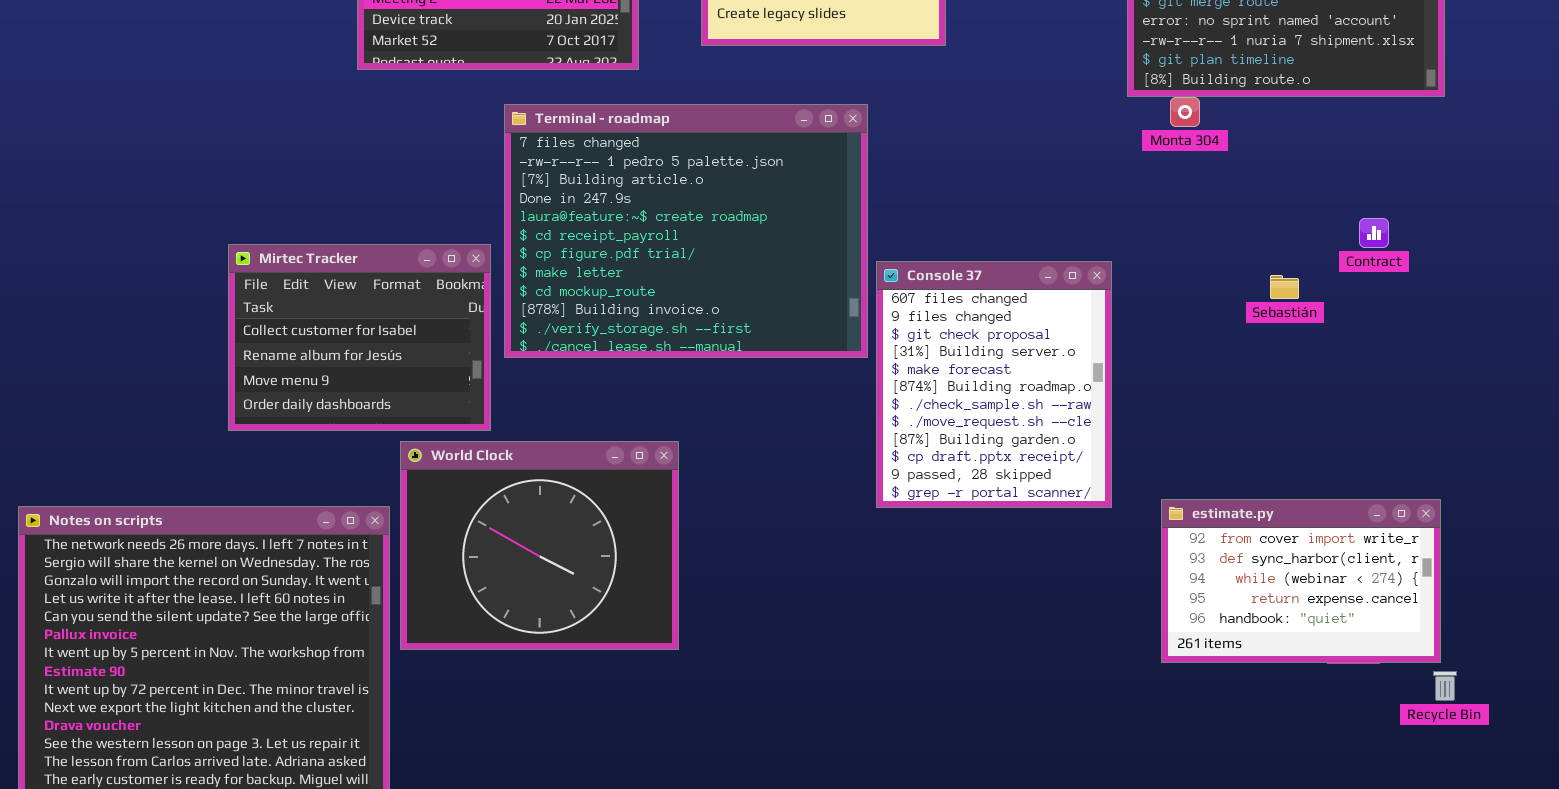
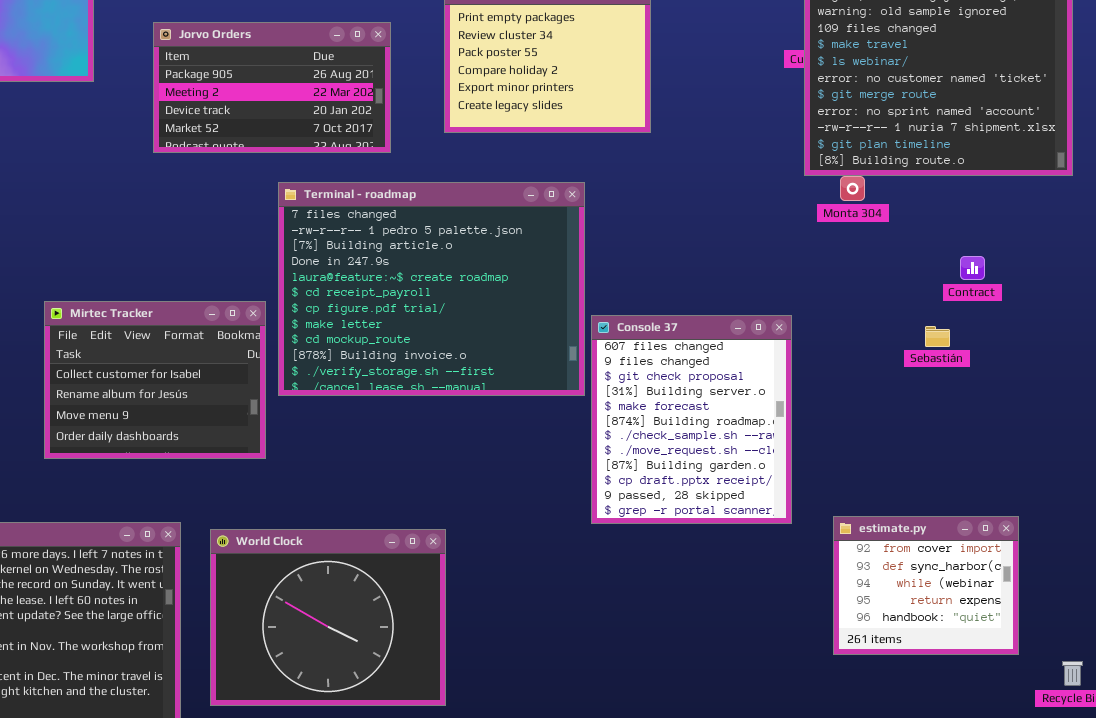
Contract: [1359,218,1389,248] -> [960,256,985,280], moved
World Clock: [400,441,679,650] -> [210,529,446,706], moved
estimate.py: [1161,499,1441,663] -> [833,516,1019,655], resized

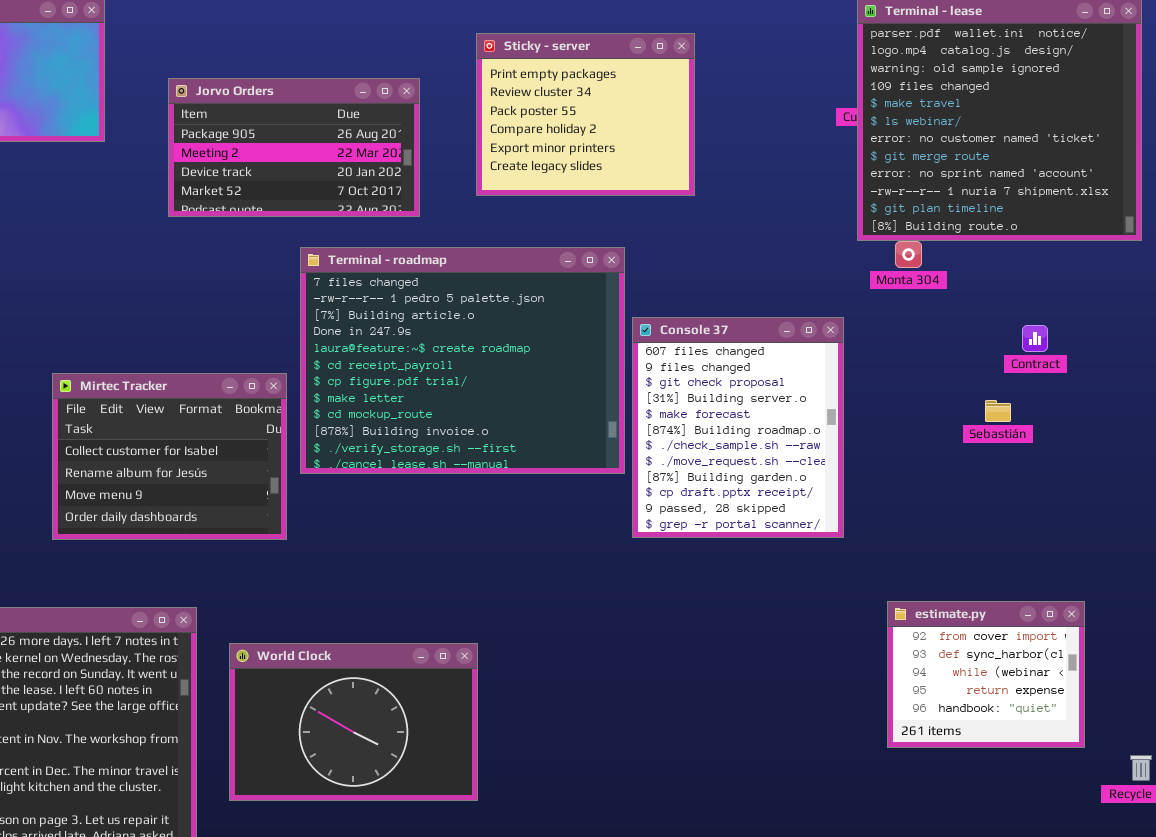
Console 37: [591,315,792,524] -> [632,317,844,538], moved
World Clock: [210,529,446,706] -> [229,643,478,801], resized

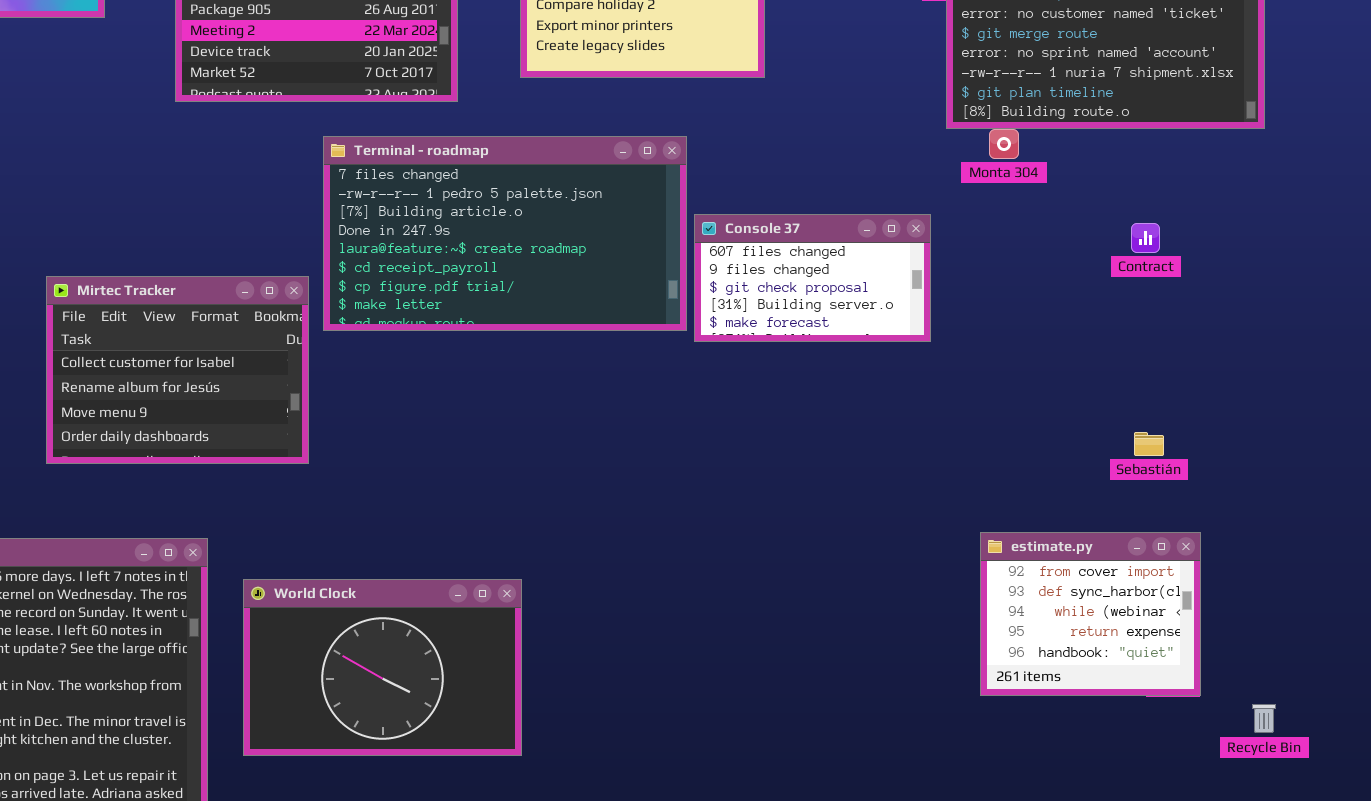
Terminal - roadmap: [300,247,625,474] -> [323,136,687,331], resized
Console 37: [632,317,844,538] -> [694,214,931,342], resized
Sebastián: [985,400,1011,422] -> [1134,432,1164,456], moved

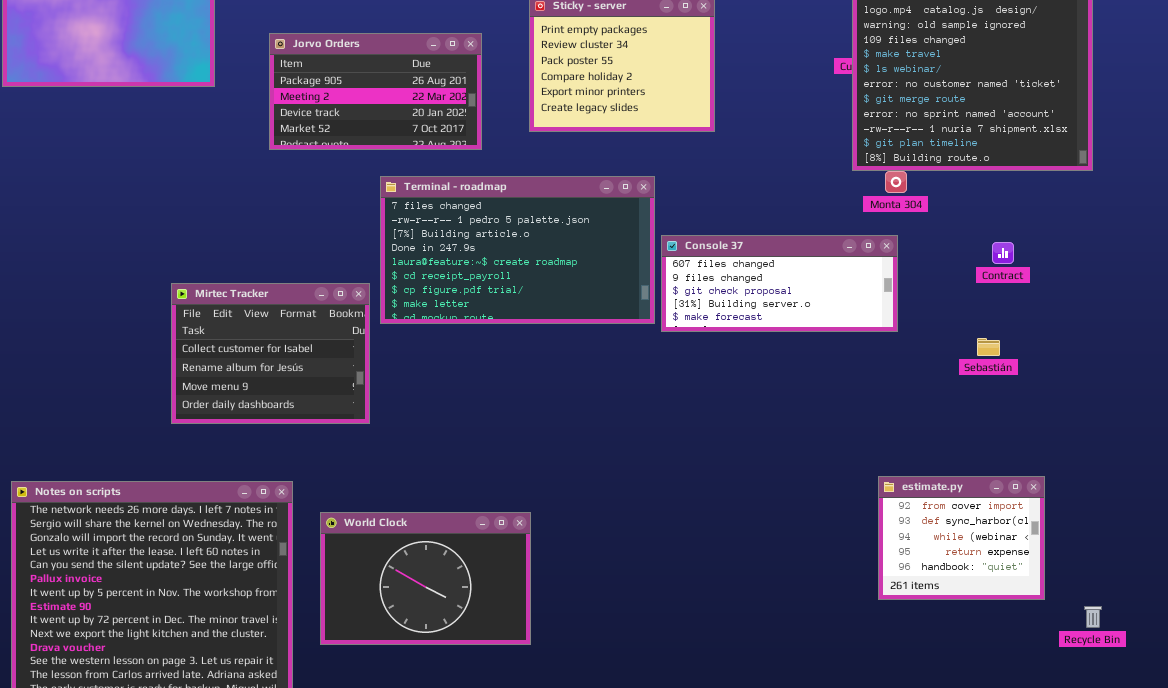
Console 37: [694,214,931,342] -> [661,235,898,332], resized
Sebastián: [1134,432,1164,456] -> [977,338,1000,356], moved

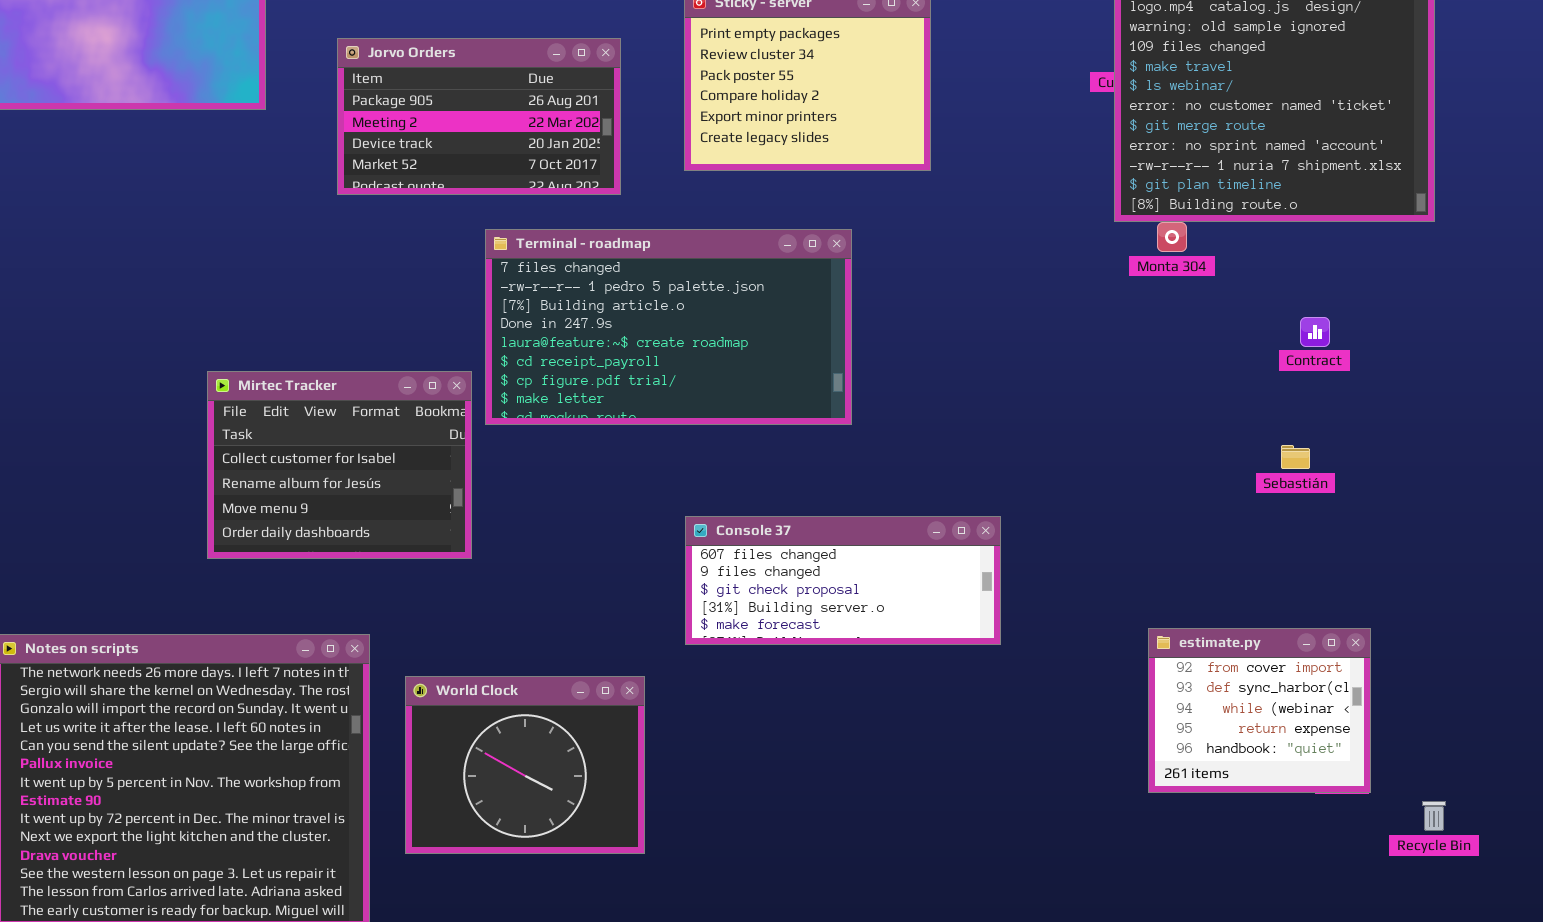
Console 37: [661,235,898,332] -> [685,516,1001,645], moved
World Clock: [320,512,531,645] -> [405,676,645,854], resized

